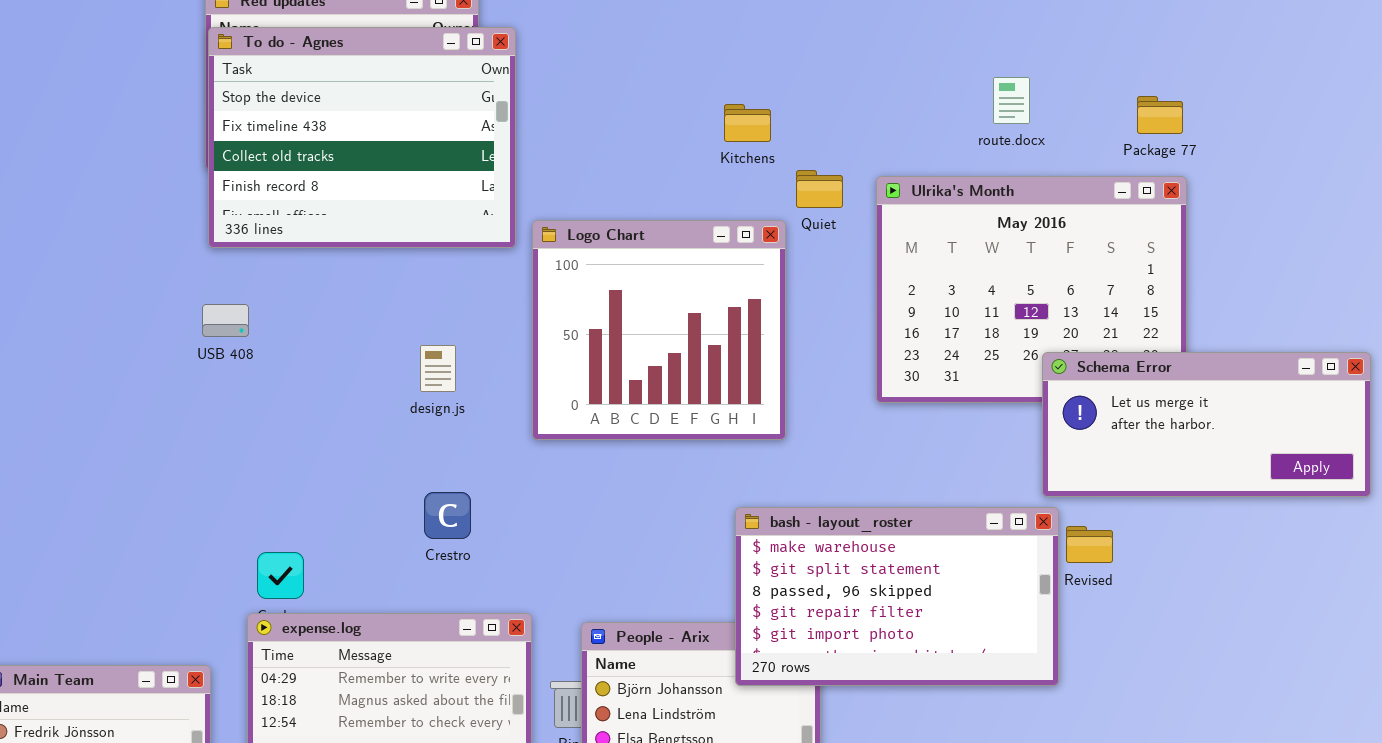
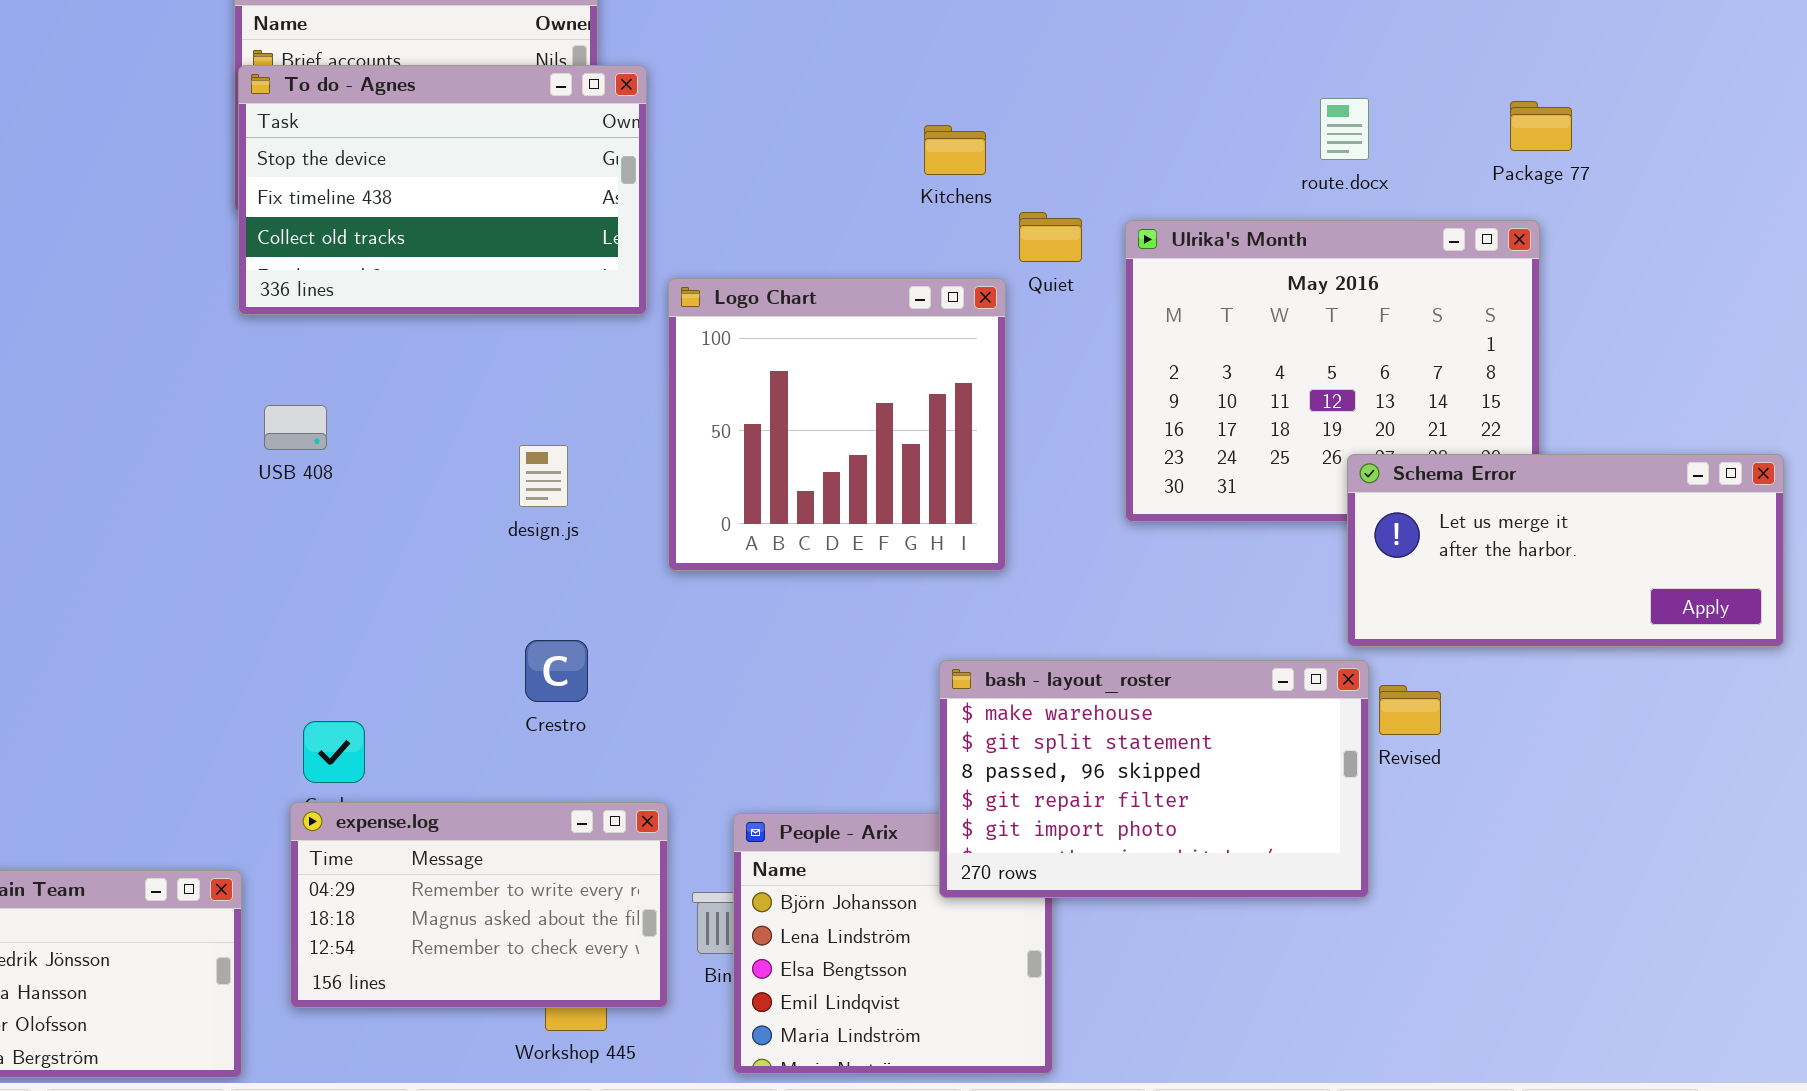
To do - Agnes: [208,27,516,248] -> [238,65,647,315], resized
route.docx: [993,77,1030,124] -> [1320,98,1369,160], moved
Package 77: [1137,96,1183,134] -> [1510,101,1572,151], moved
USB 408: [202,304,249,337] -> [264,405,327,450], moved

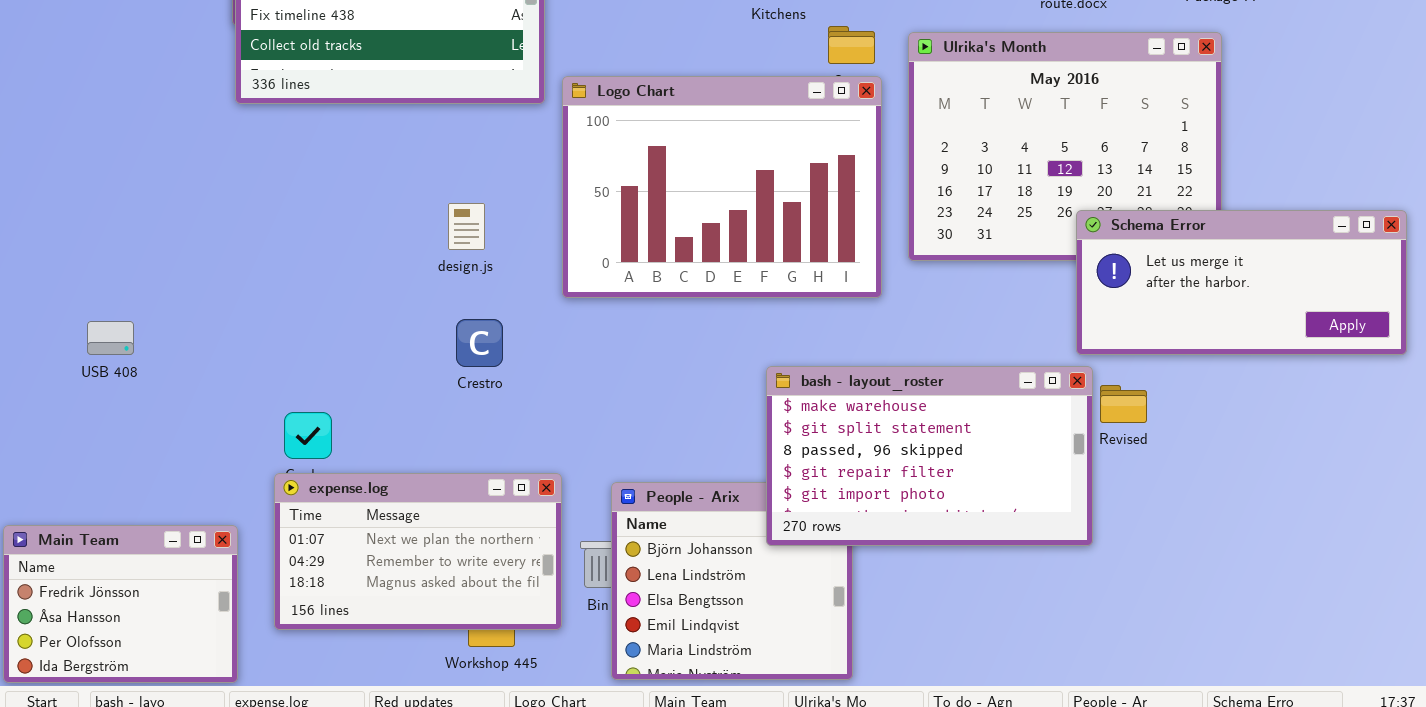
Logo Chart: [668,278,1006,571] -> [562,76,882,298], resized
USB 408: [264,405,327,450] -> [87,321,134,355], moved
Crestro: [525,640,588,702] -> [456,319,503,367], moved
expense.log: [290,802,668,1008] -> [274,473,562,630], scrolled up 1 row

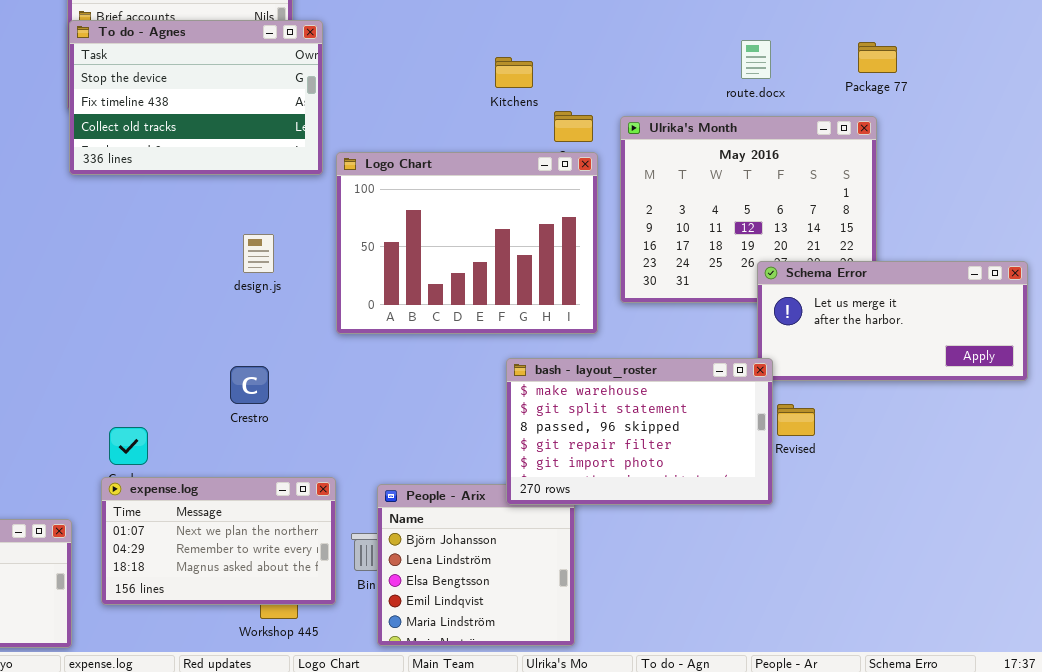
design.js: [448,203,485,250] -> [243,234,274,273], moved
Crestro: [456,319,503,367] -> [230,366,269,404], moved
bash - layout_roster: [766,366,1093,546] -> [506,358,773,505], moved

